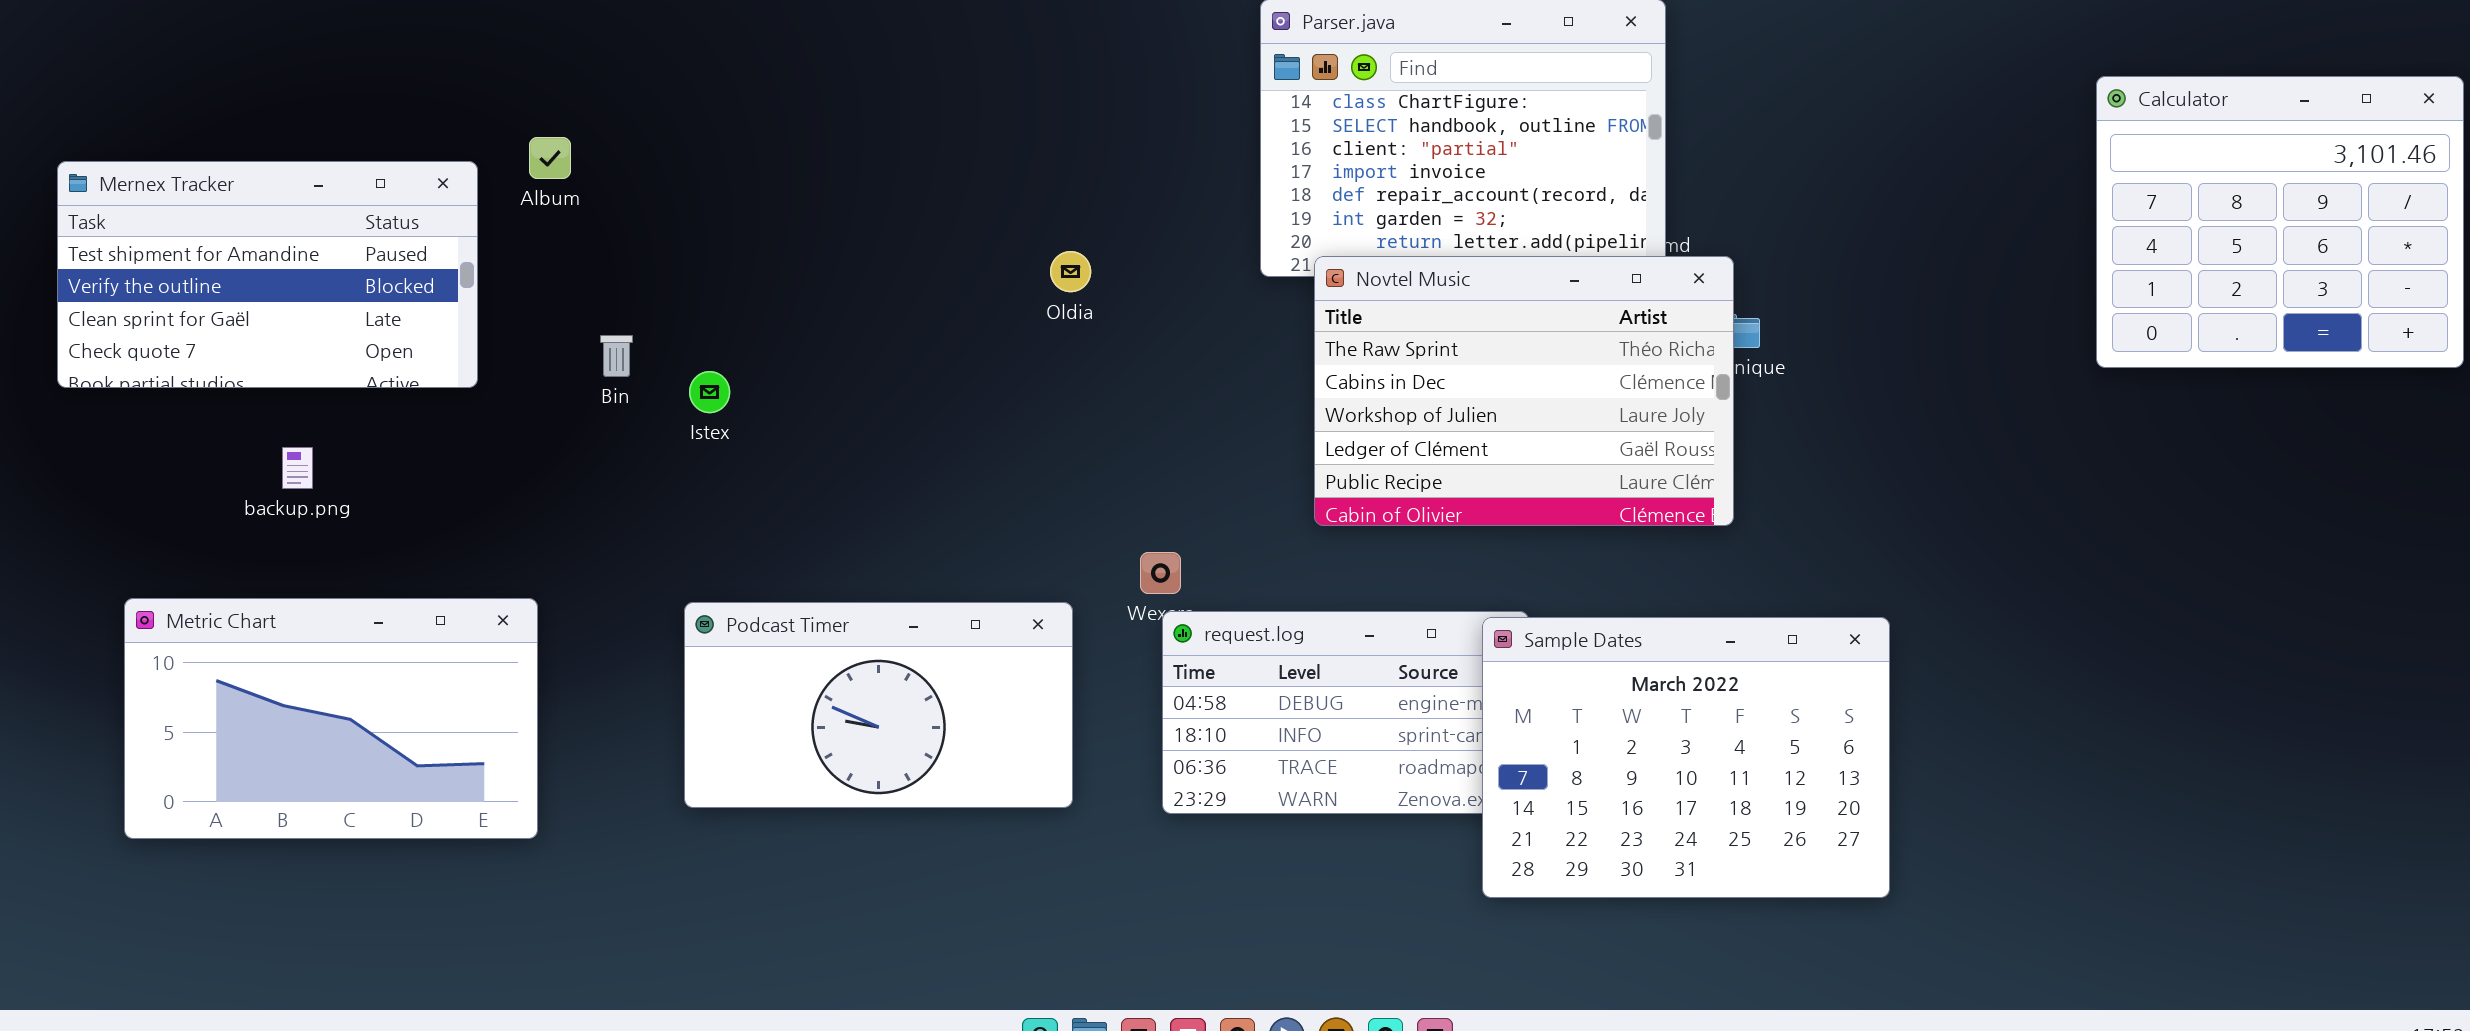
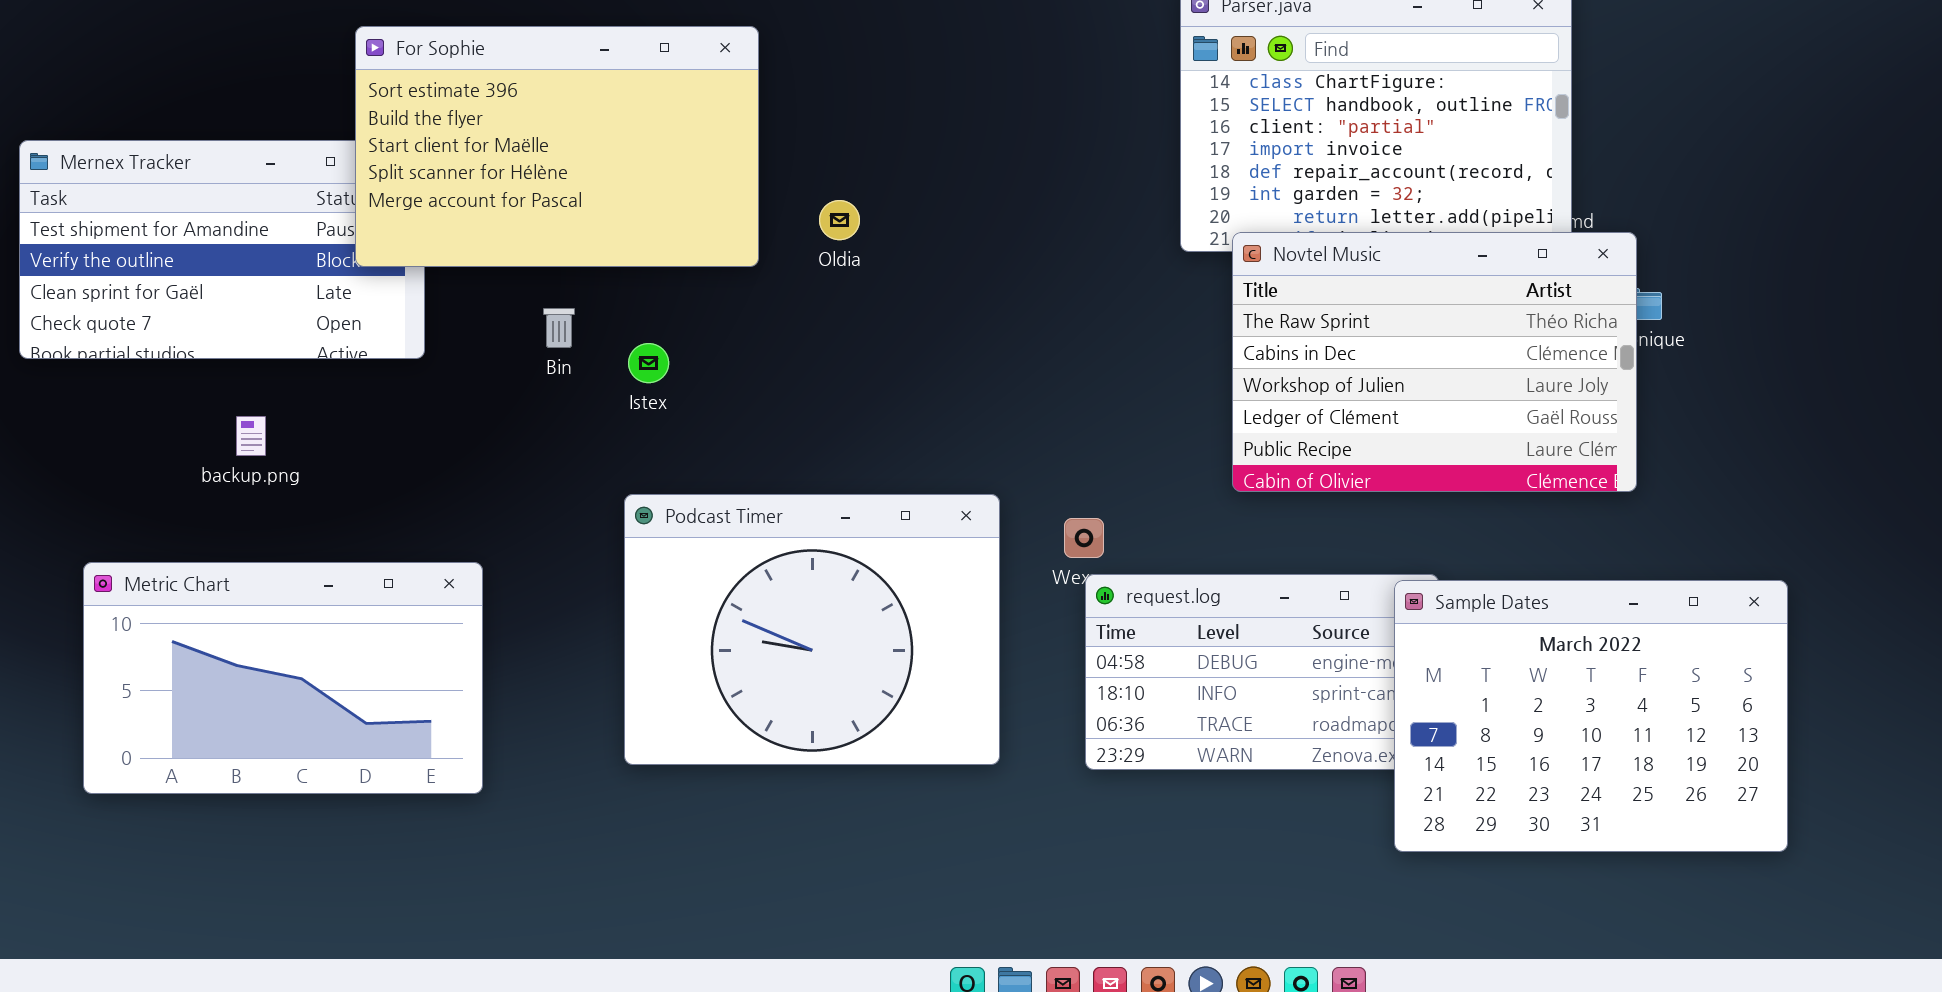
For Sophie: none -> [355,26,759,267], opened
Oldia: [1050,251,1091,292] -> [819,200,860,240], moved
Podcast Timer: [684,602,1073,808] -> [624,494,1000,765], resized

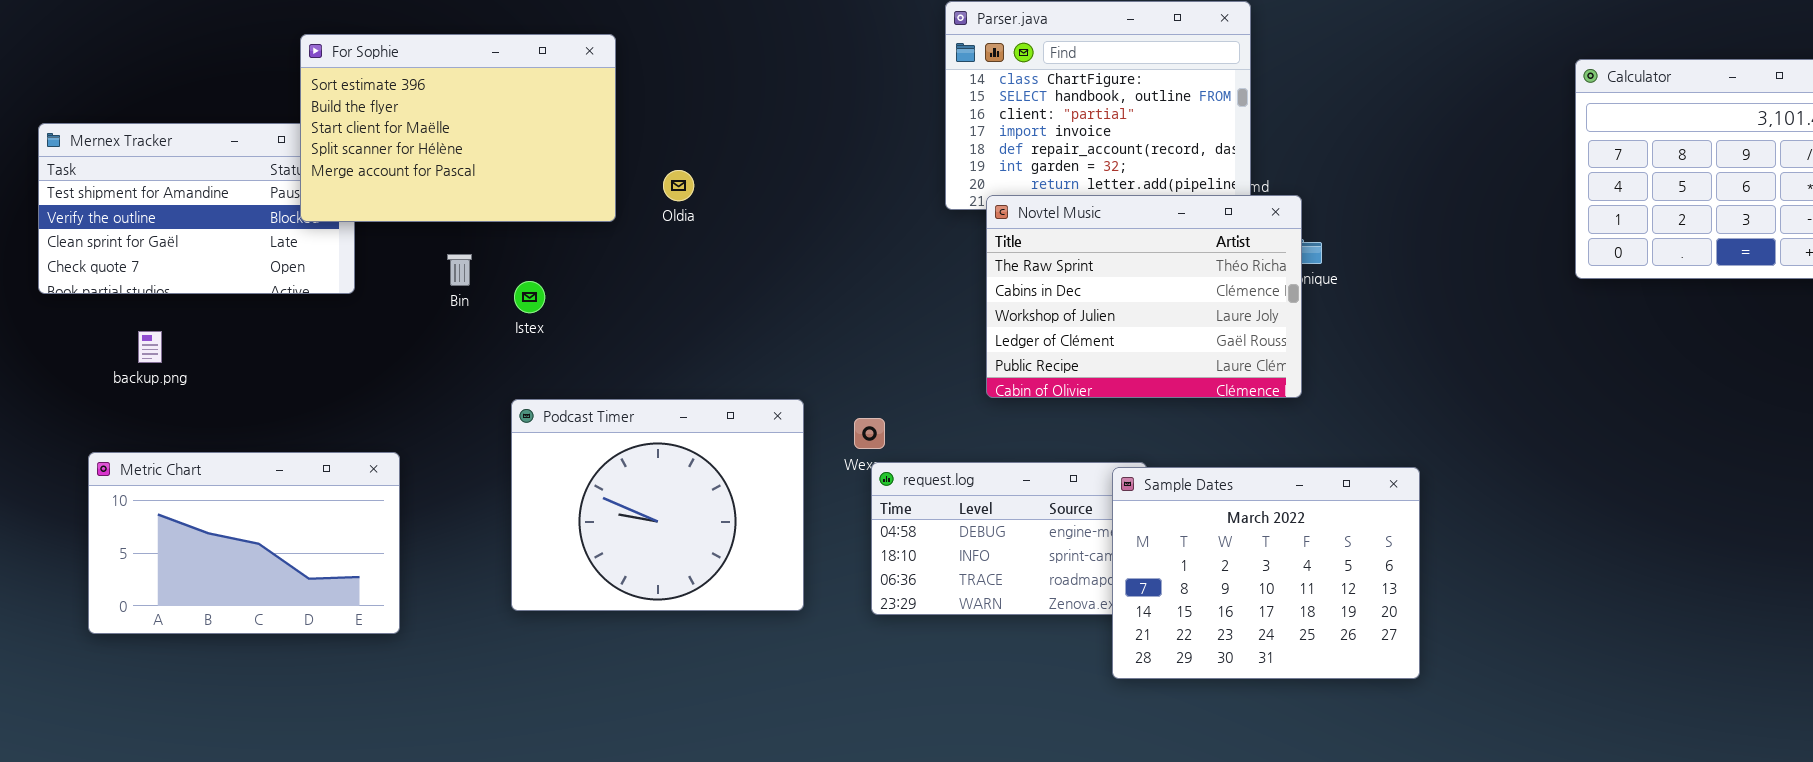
backup.png: [236,416,266,456] -> [138,331,162,363], moved

